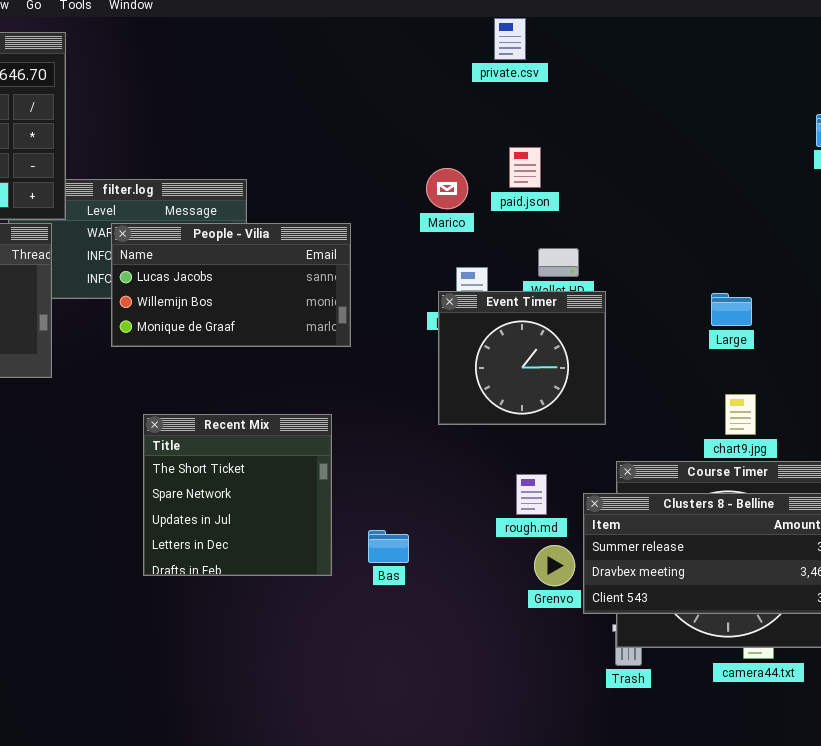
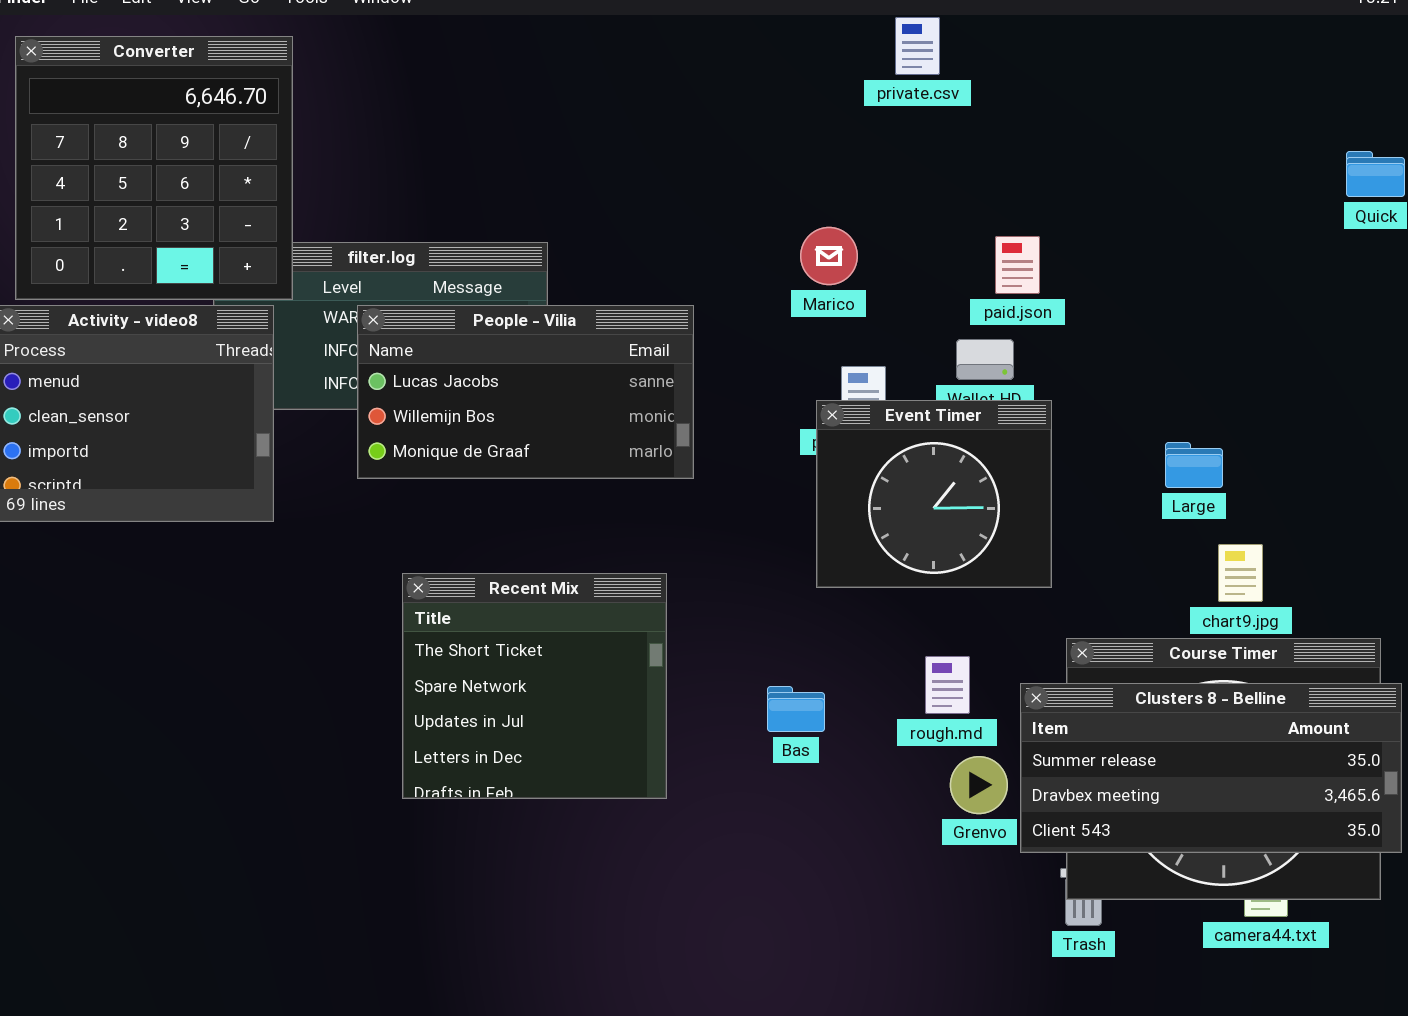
paid.json: [509,147,541,188] -> [995,236,1040,294], moved
Large: [711,293,752,326] -> [1165,442,1223,488], moved
Bas: [368,530,409,563] -> [767,686,825,732], moved

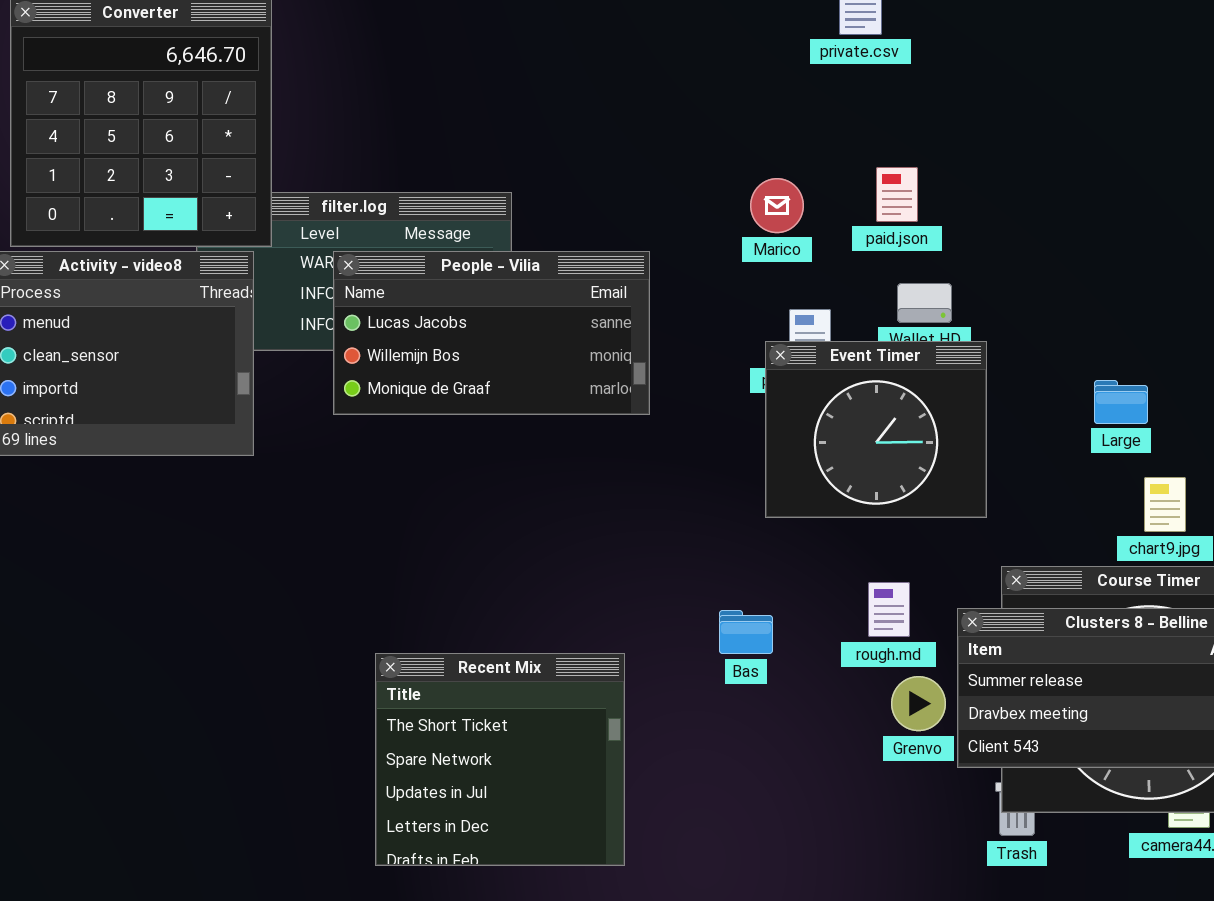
paid.json: [995,236,1040,294] -> [876,167,918,222], moved
Recent Mix: [402,573,667,799] -> [375,653,625,866], moved

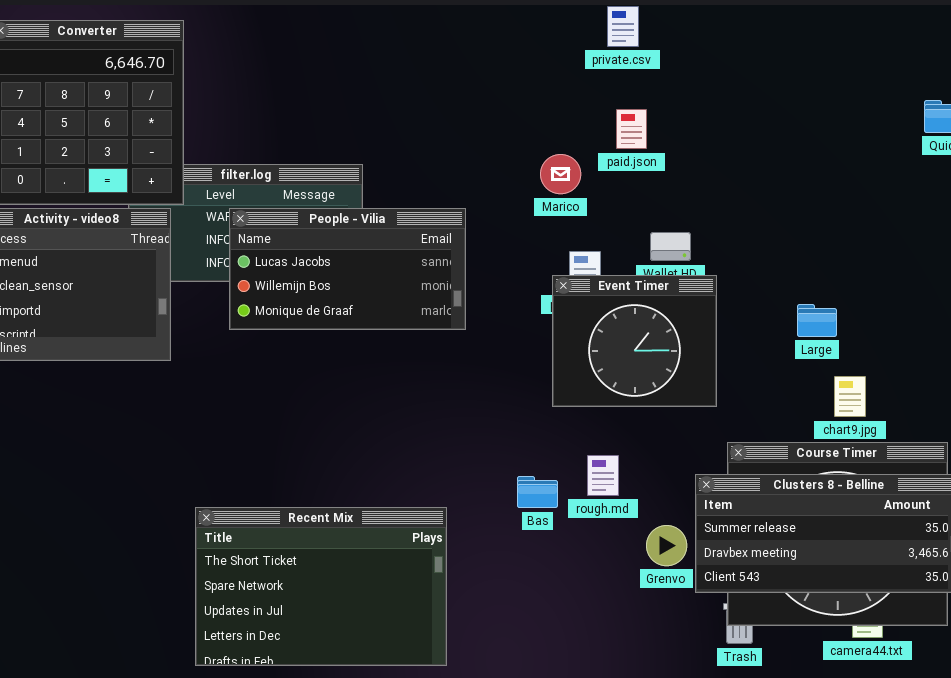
paid.json: [876,167,918,222] -> [616,109,647,149], moved
rough.md: [868,582,910,637] -> [587,455,619,496], moved
Recent Mix: [375,653,625,866] -> [195,507,447,666], resized

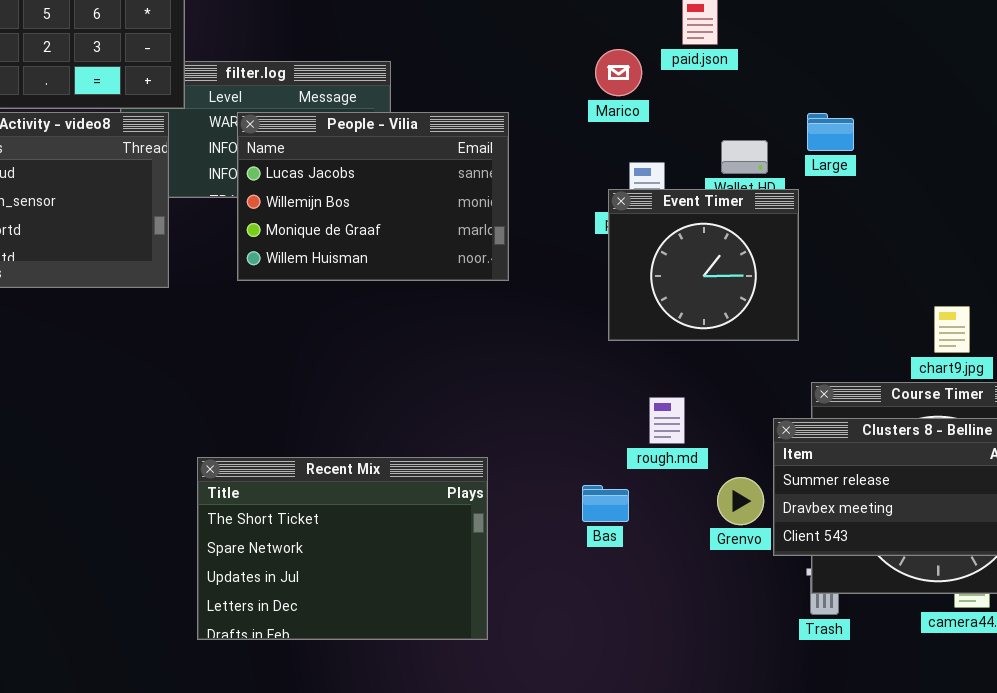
People - Vilia: [229,208,466,330] -> [237,112,509,281], resized
Large: [797,304,837,337] -> [807,113,854,151], moved
Bas: [517,476,558,508] -> [582,485,629,522], moved

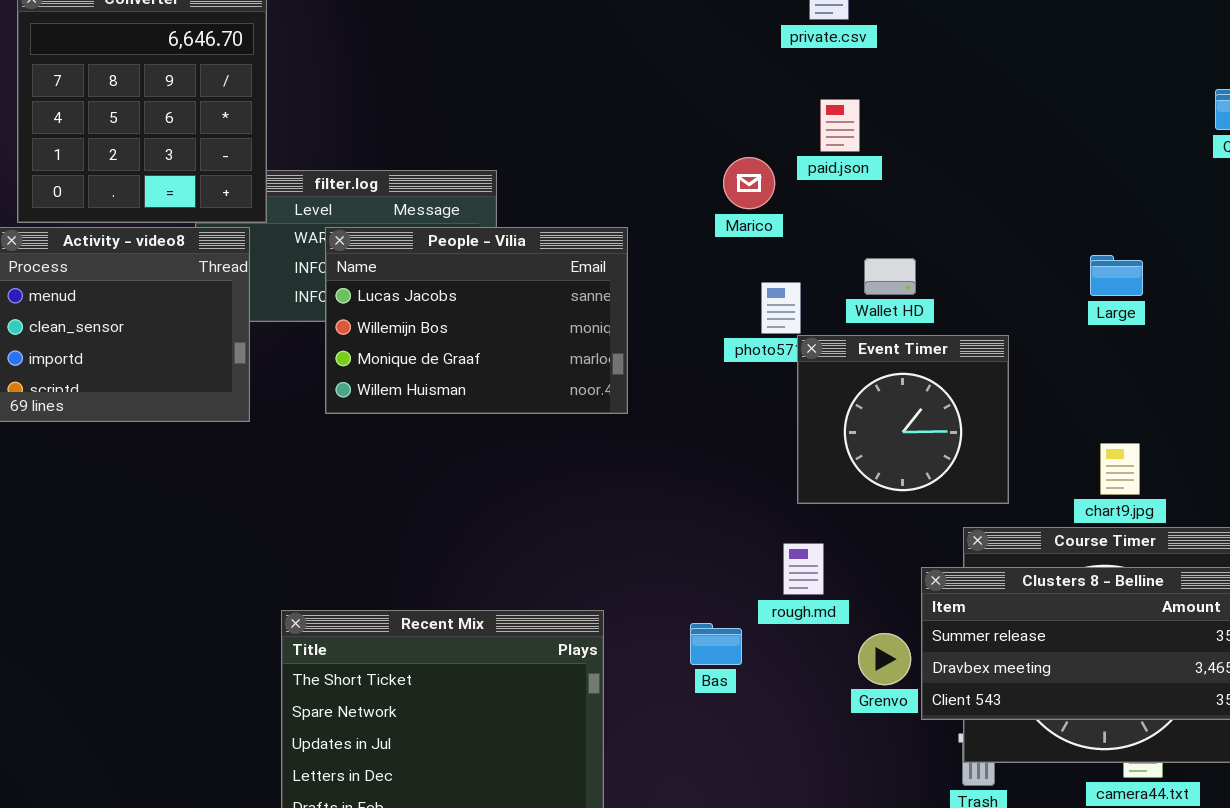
Large: [807,113,854,151] -> [1090,255,1143,296], moved
Event Timer: [608,189,799,341] -> [797,335,1009,504], moved
Bas: [582,485,629,522] -> [690,623,742,665], moved

